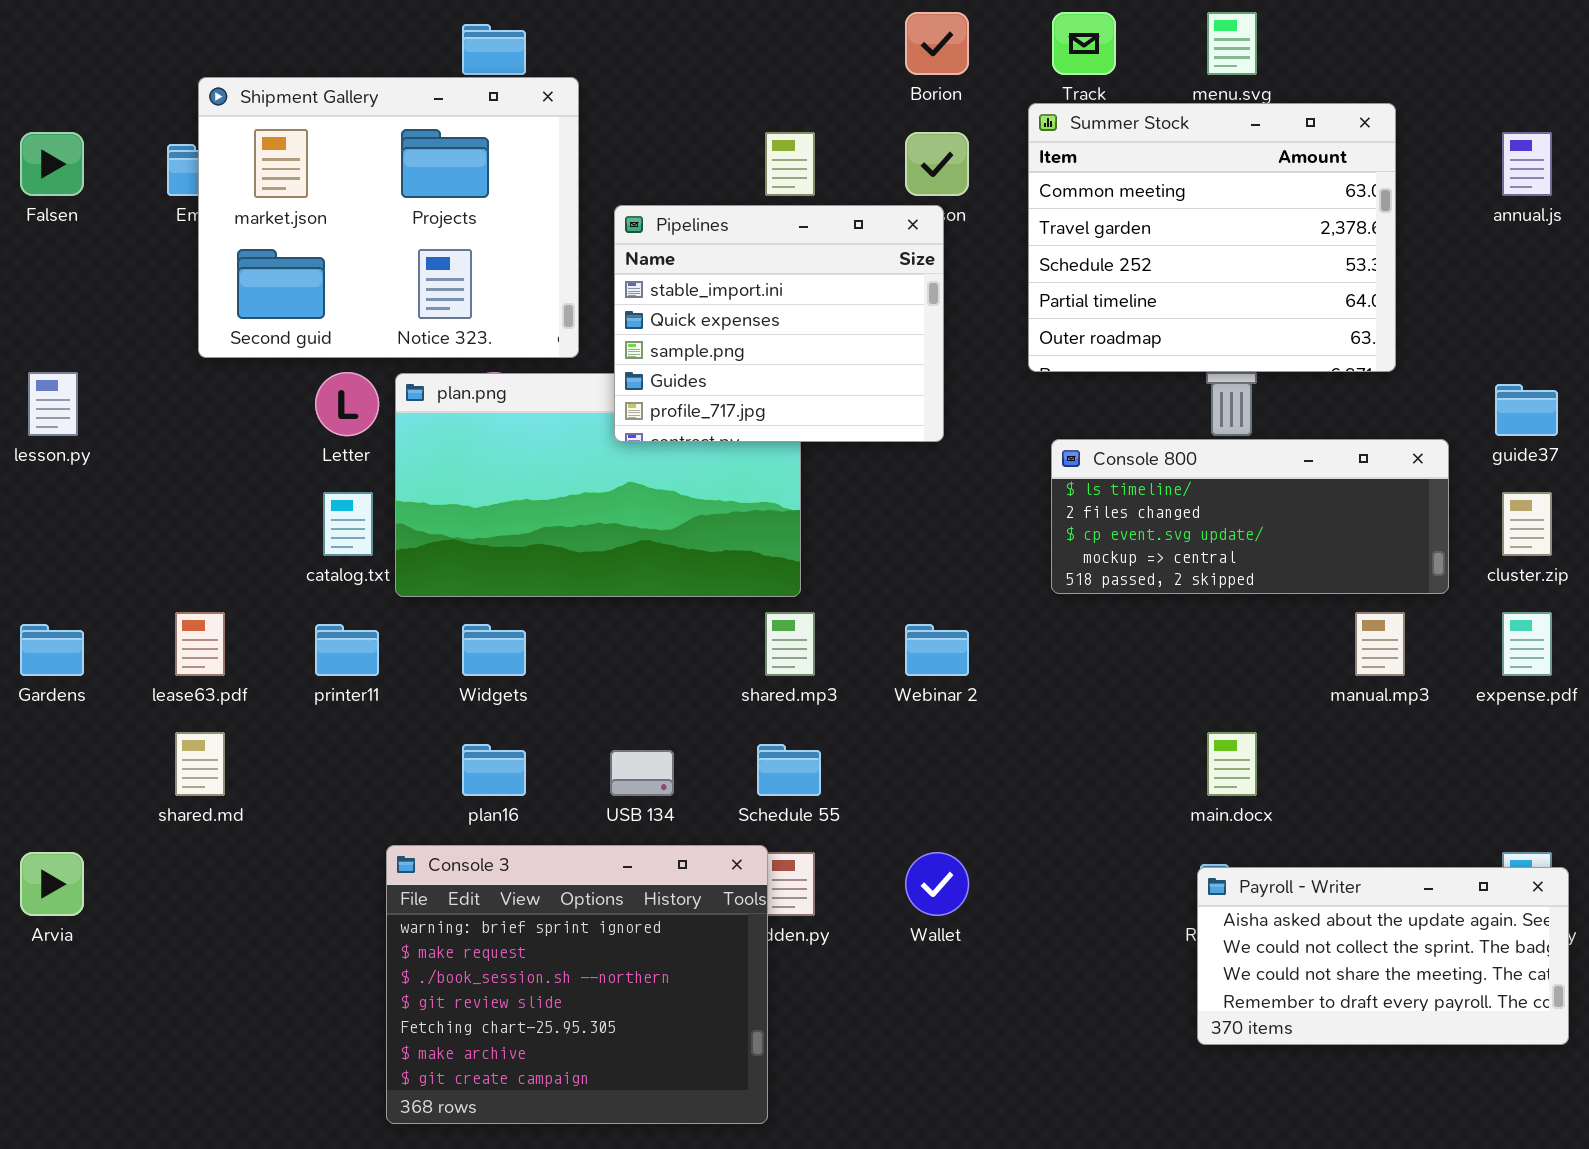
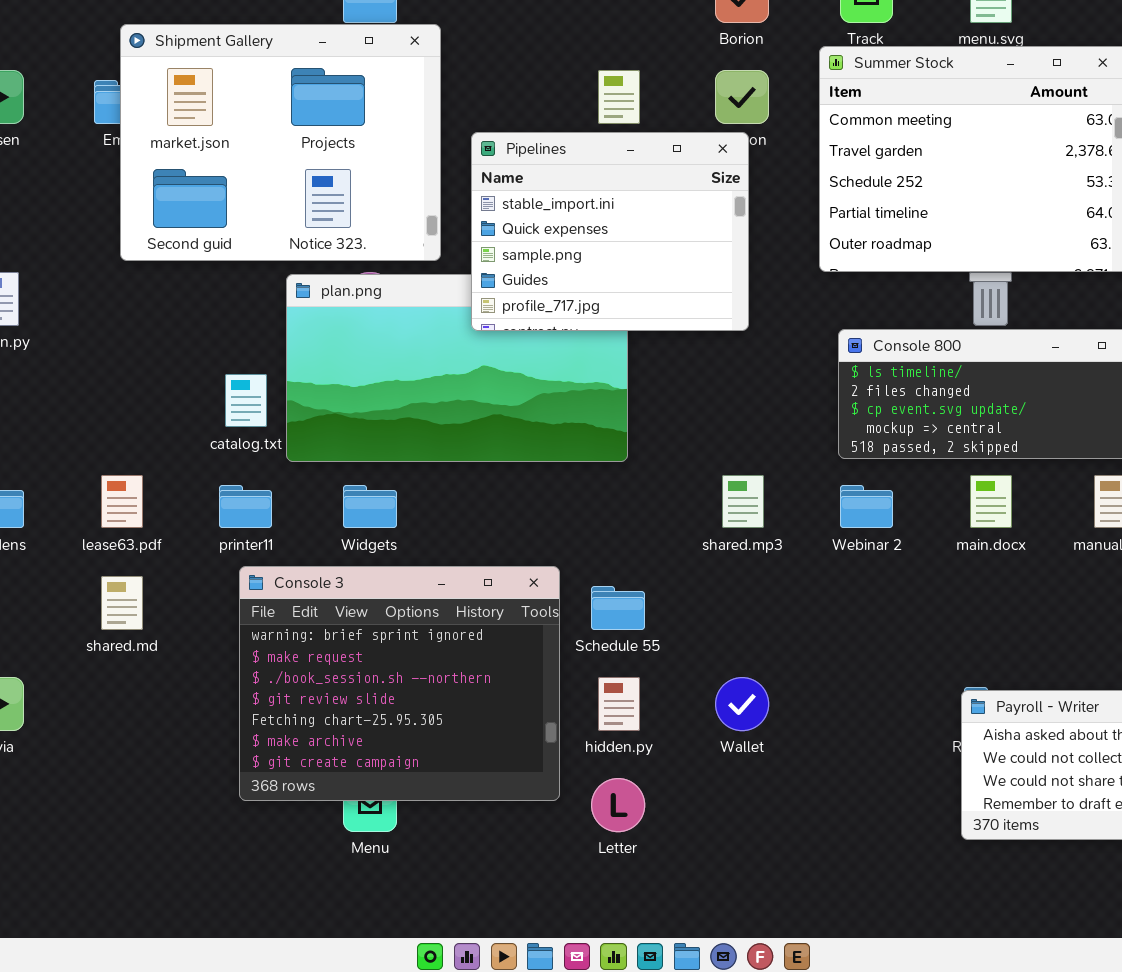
Letter: [315,372,379,436] -> [591,778,645,832], moved
shared.mp3: [765,612,815,676] -> [722,475,764,528], moved
Webinar 2: [905,624,969,676] -> [840,485,893,528], moved
main.docx: [1207,732,1257,796] -> [970,475,1012,528], moved
Console 3: [386,845,768,1124] -> [239,566,560,801], moved

